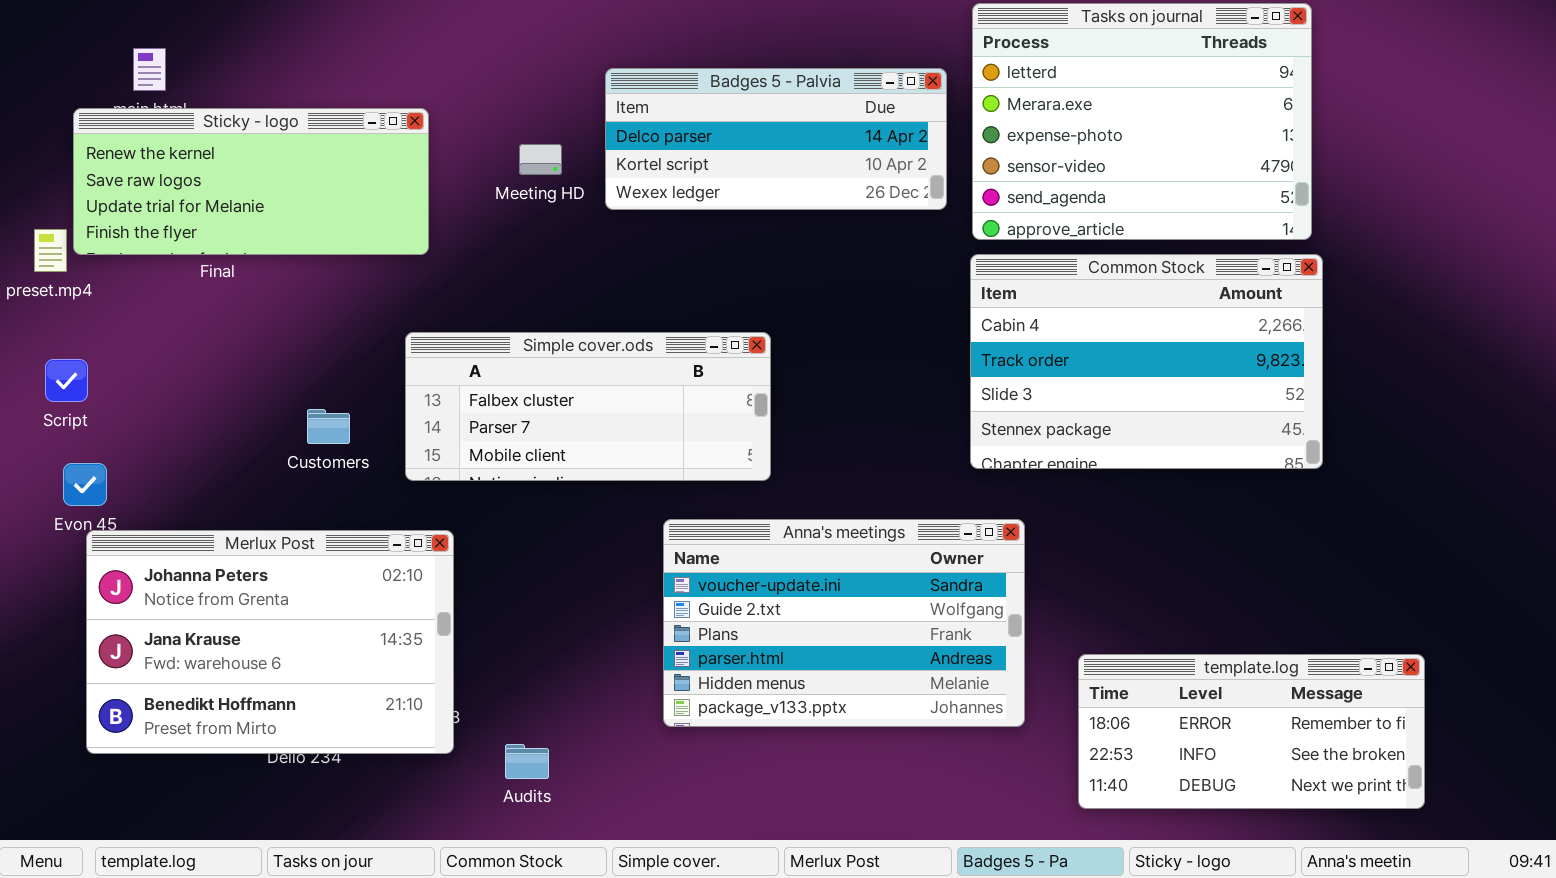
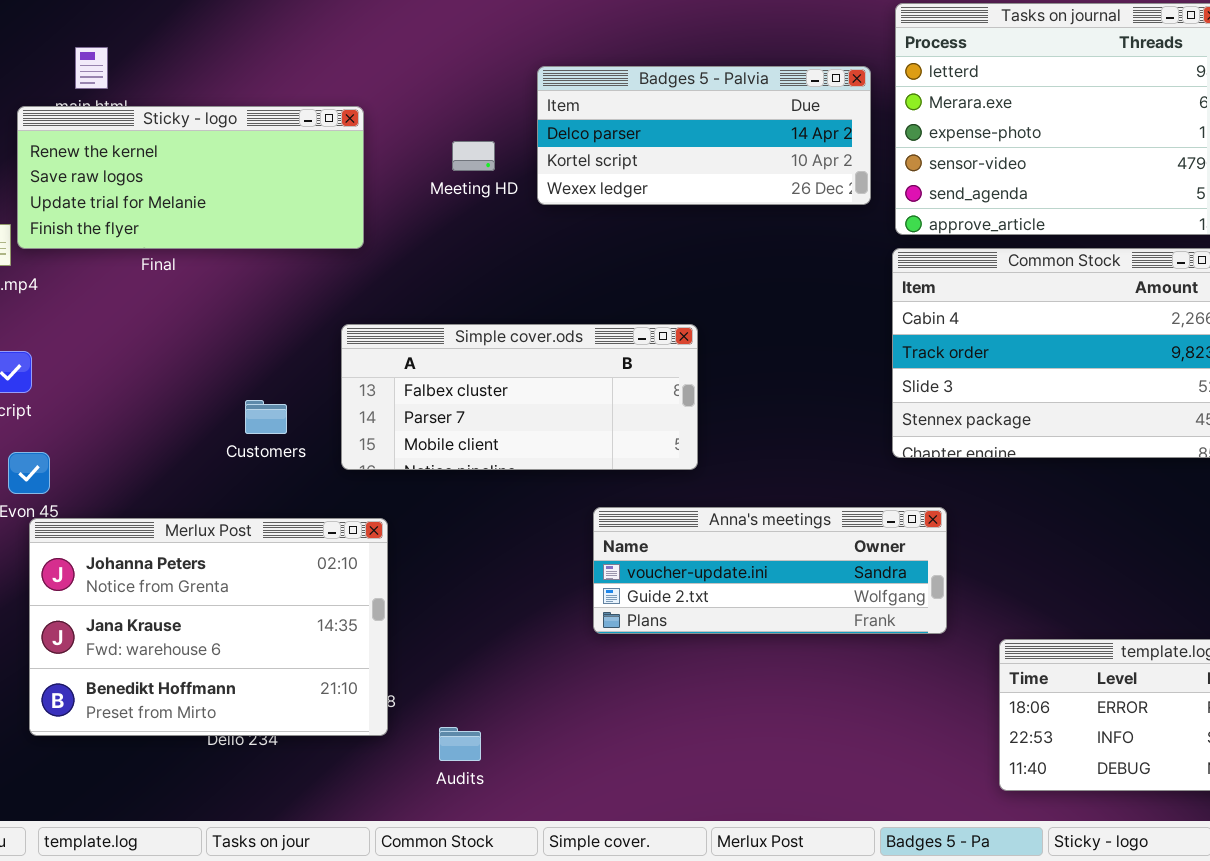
Anna's meetings: [663,519,1025,727] -> [593,507,947,634], resized

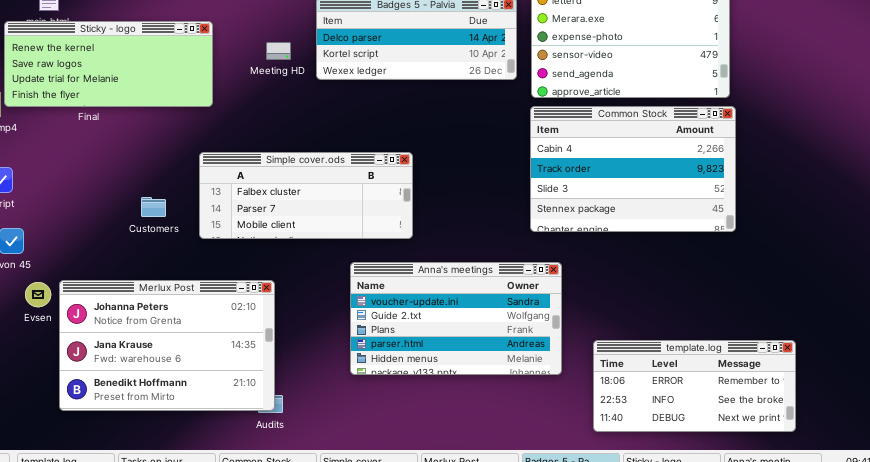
Anna's meetings: [593,507,947,634] -> [350,262,562,375], resized
Merlux Post: [29,518,388,736] -> [59,280,275,411], moved

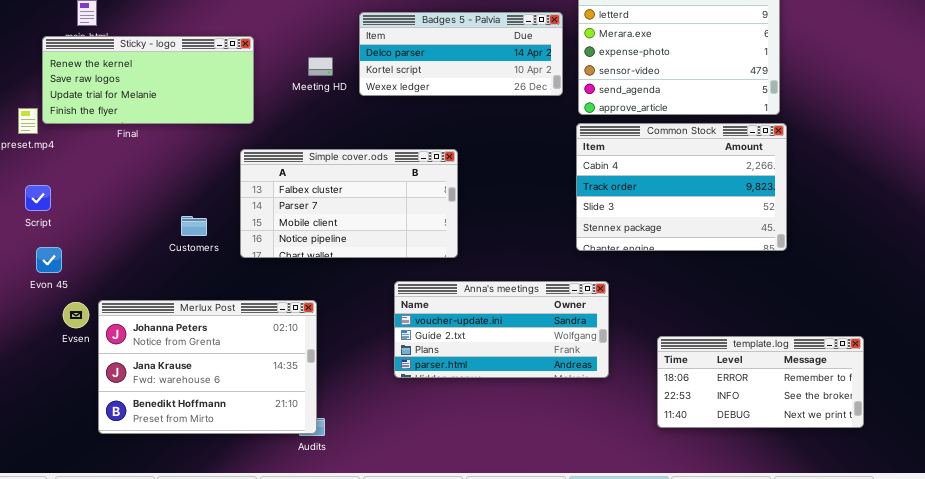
Simple cover.ods: [199,152,413,239] -> [240,149,458,258], resized
Anna's meetings: [350,262,562,375] -> [394,281,609,378], resized
template.log: [593,340,796,432] -> [657,336,864,428], moved

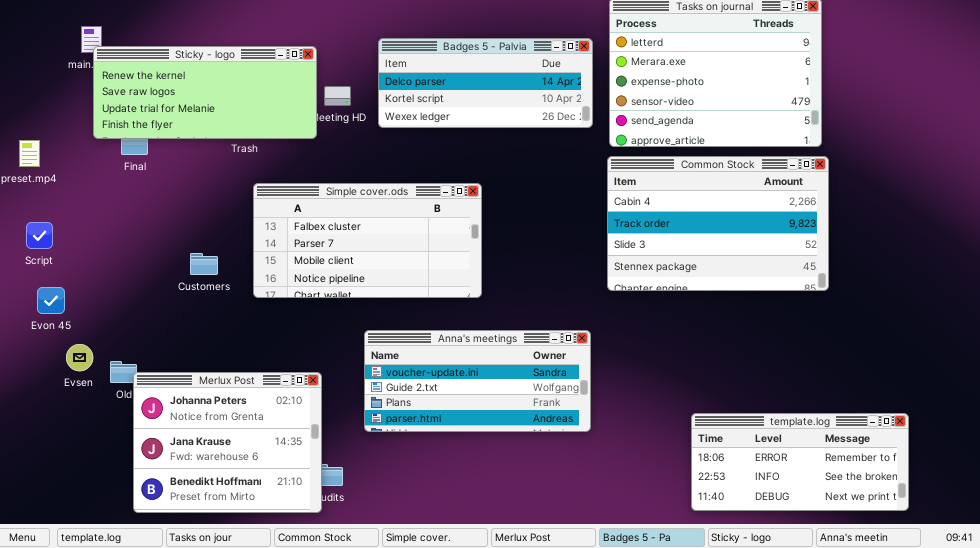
Sticky - logo: [42,36,254,124] -> [93,46,317,139], moved
Anna's meetings: [394,281,609,378] -> [364,330,591,432], moved
Merlux Post: [98,300,317,434] -> [133,372,322,513], moved, resized
template.log: [657,336,864,428] -> [691,413,909,511], moved

